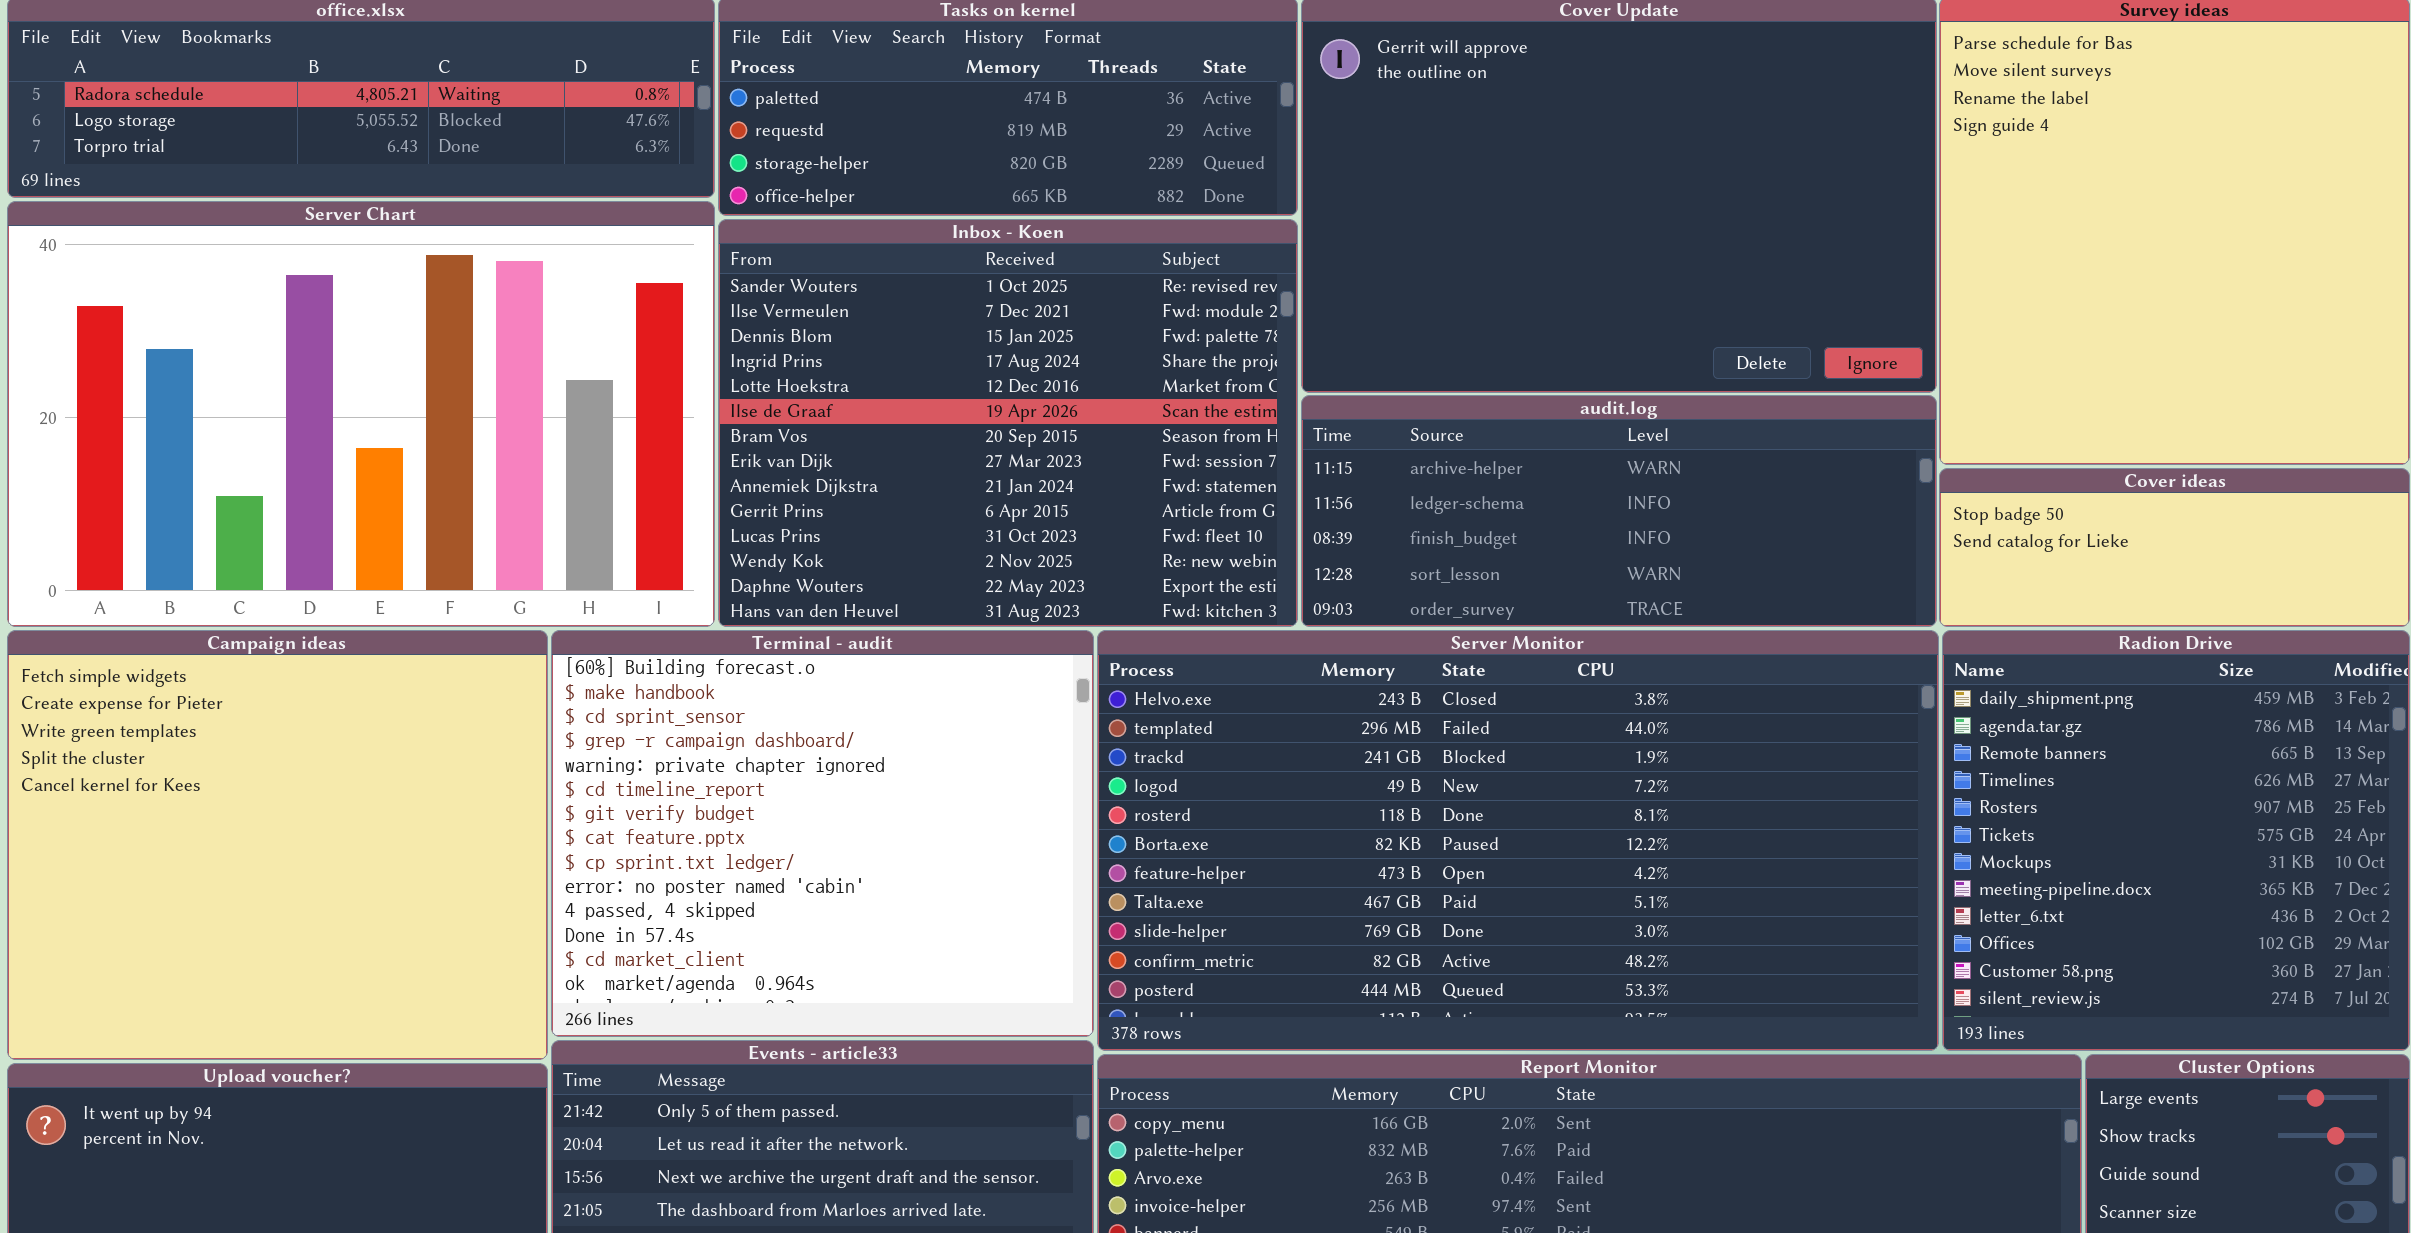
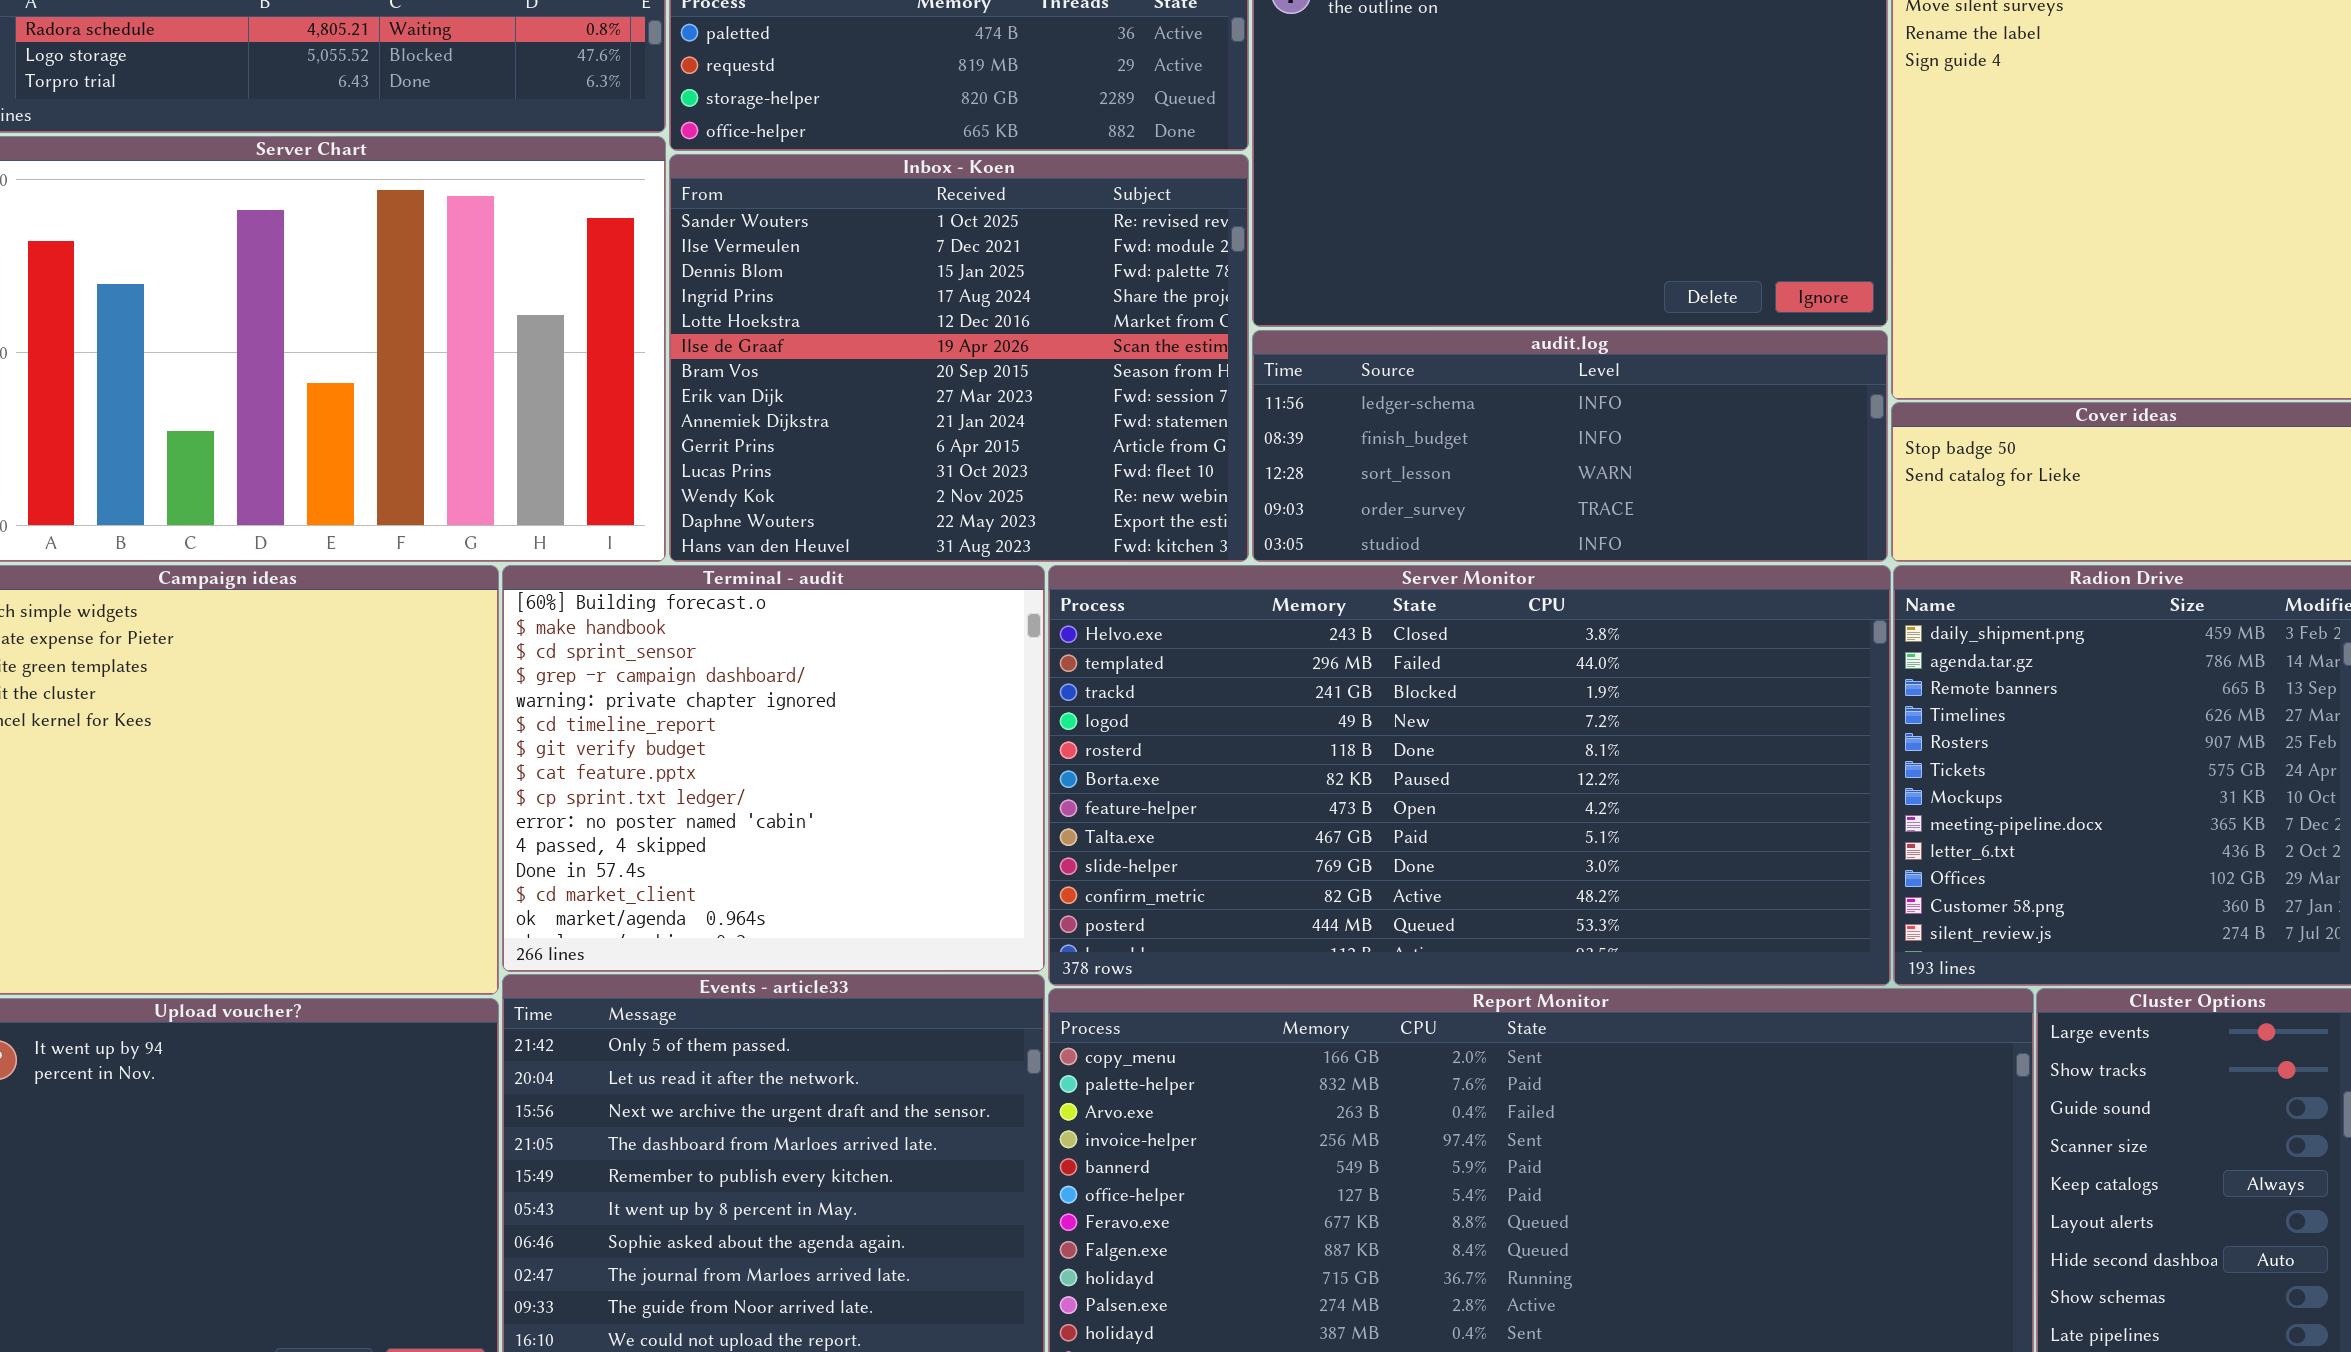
audit.log: [1301,395,1937,627] -> [1252,330,1888,562], scrolled down 1 row

